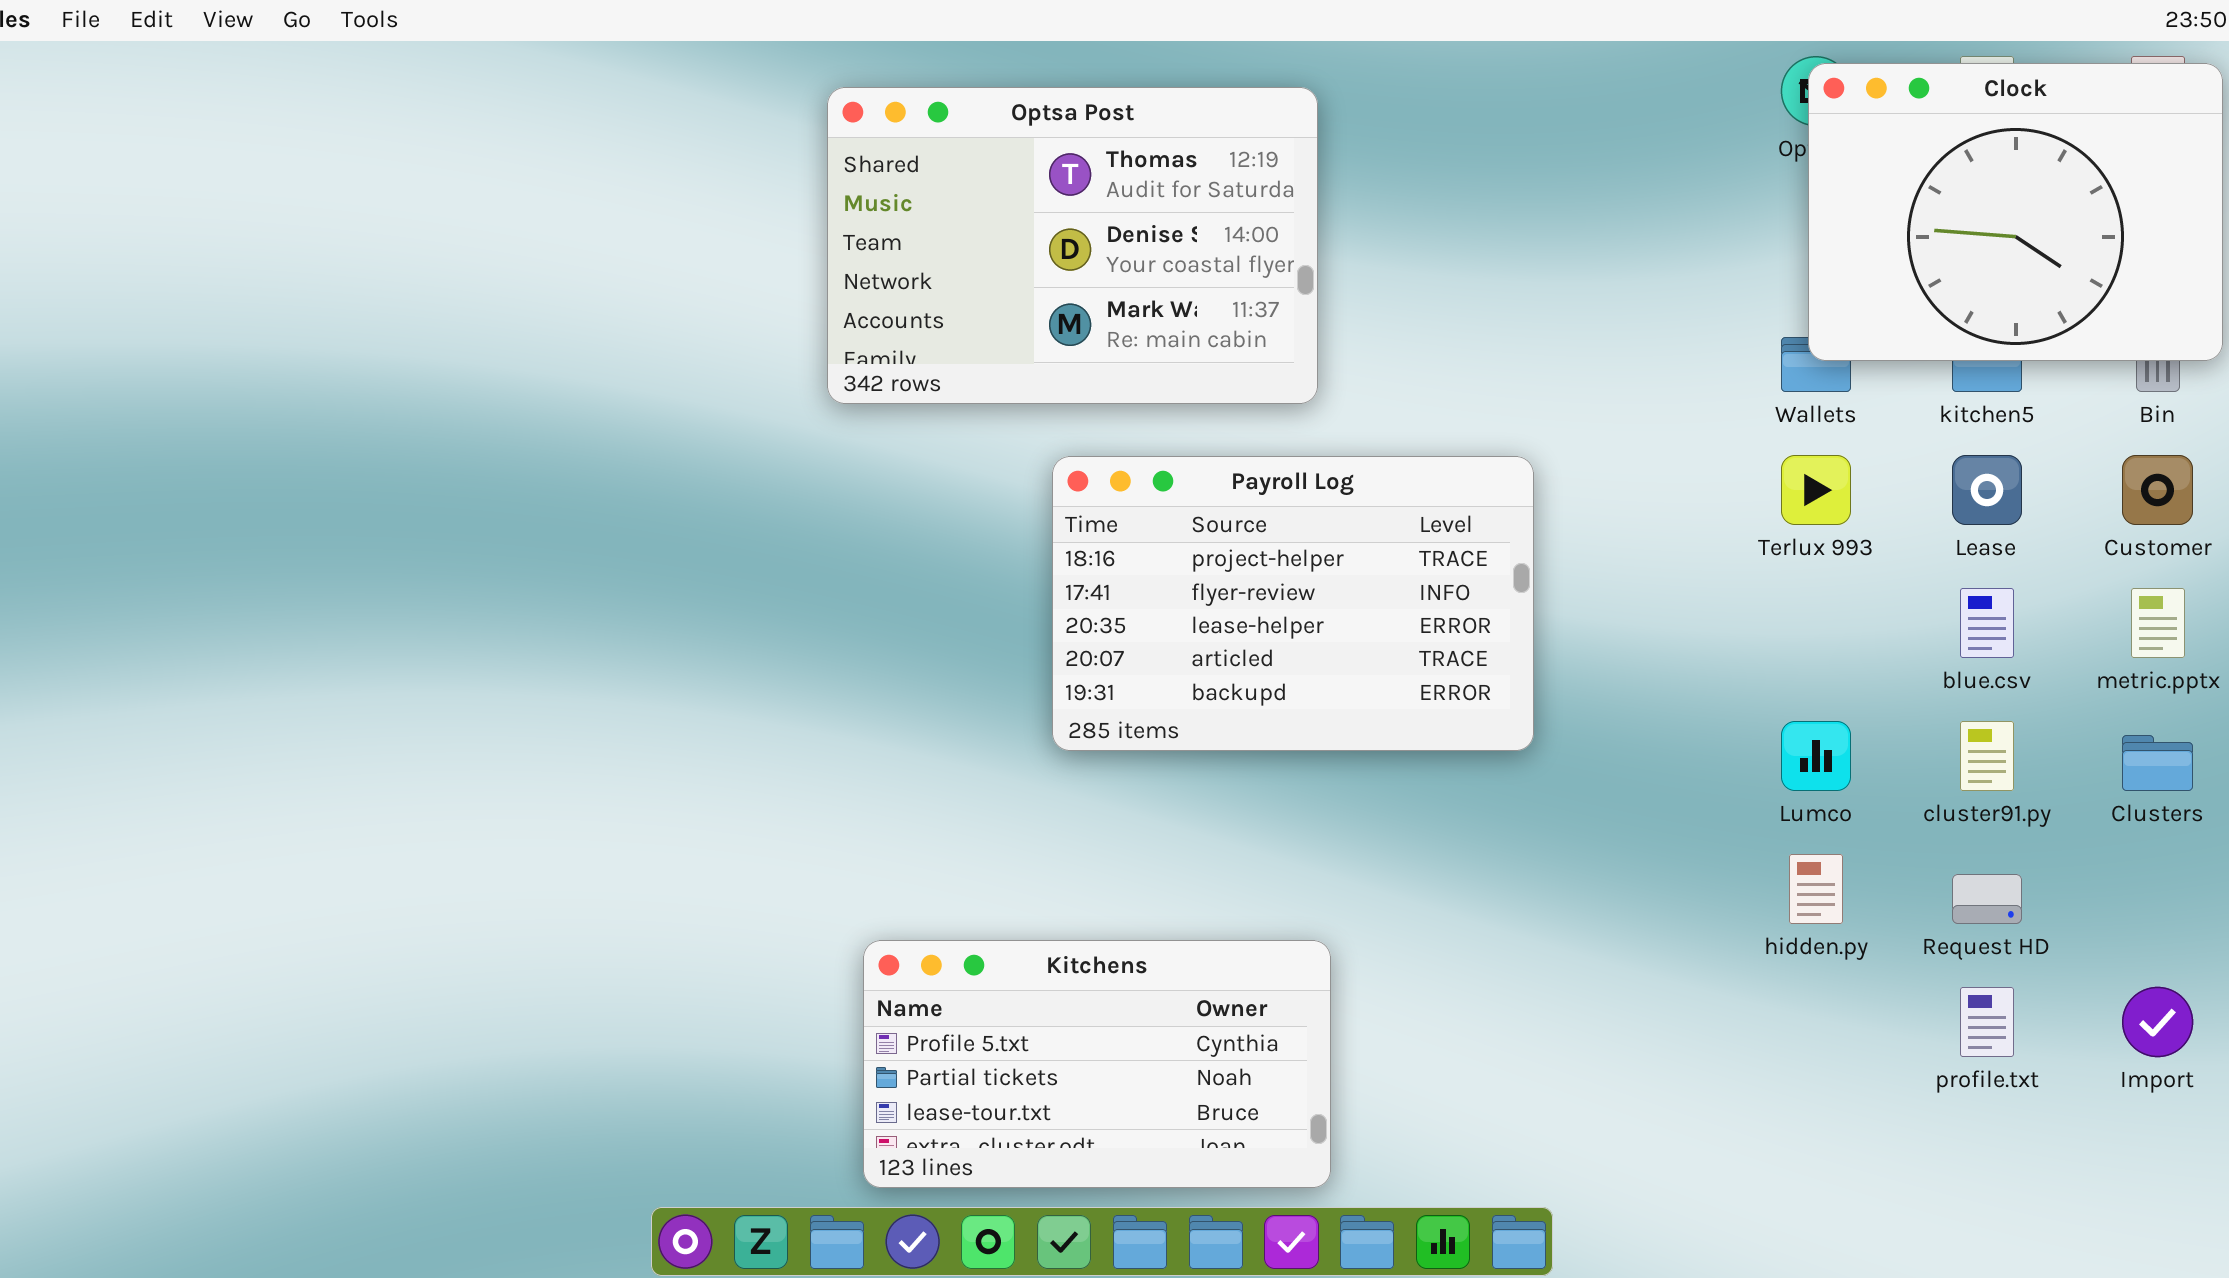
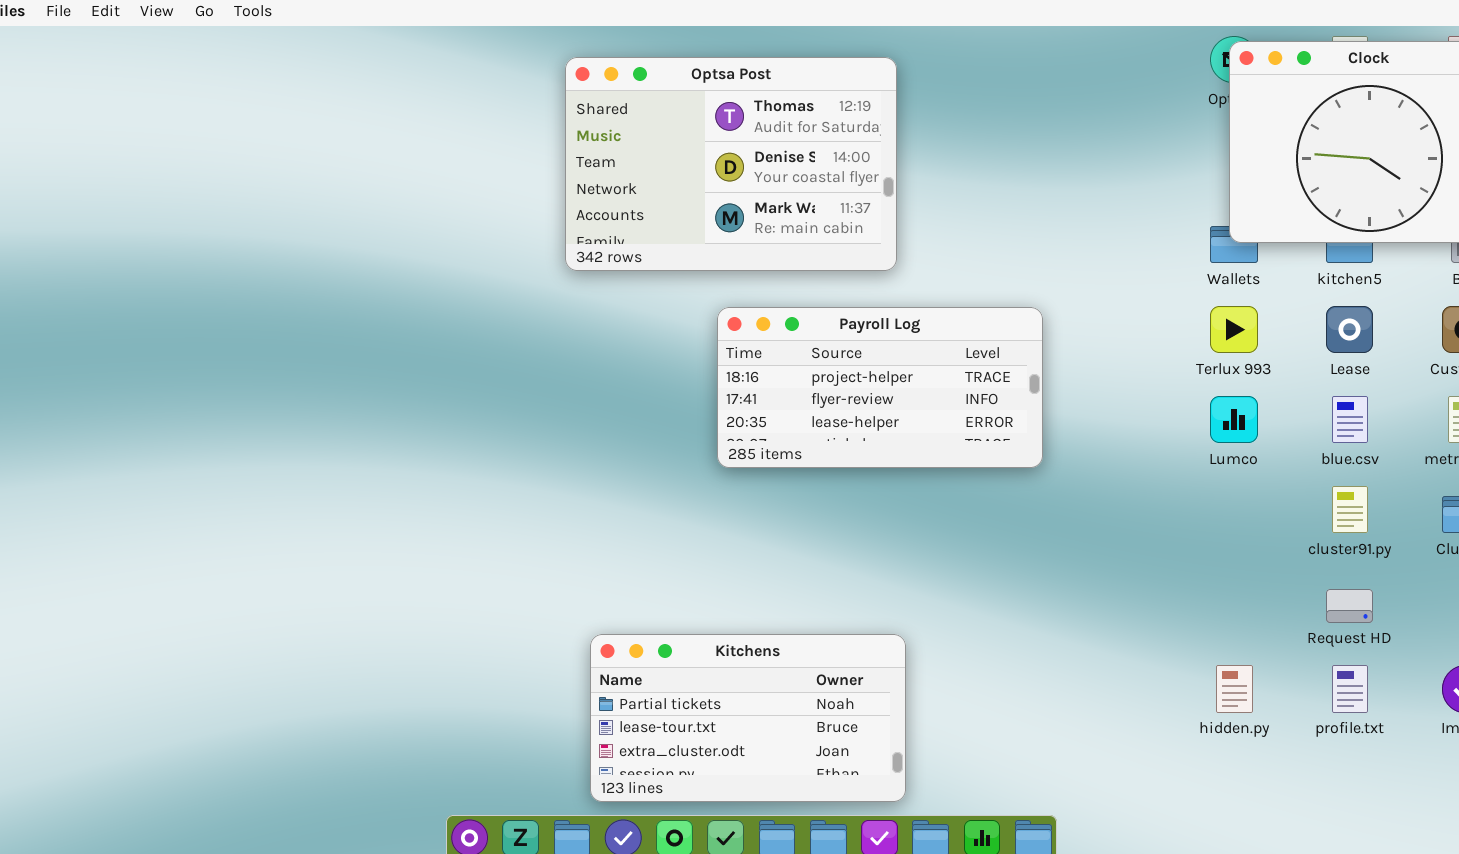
Payroll Log: [1052,456,1534,751] -> [717,307,1043,468], resized
Lumco: [1781,721,1851,791] -> [1210,396,1258,443], moved
hidden.py: [1789,854,1843,924] -> [1216,665,1253,713], moved
Kitchens: [863,940,1331,1188] -> [590,634,906,802], scrolled down 1 row

